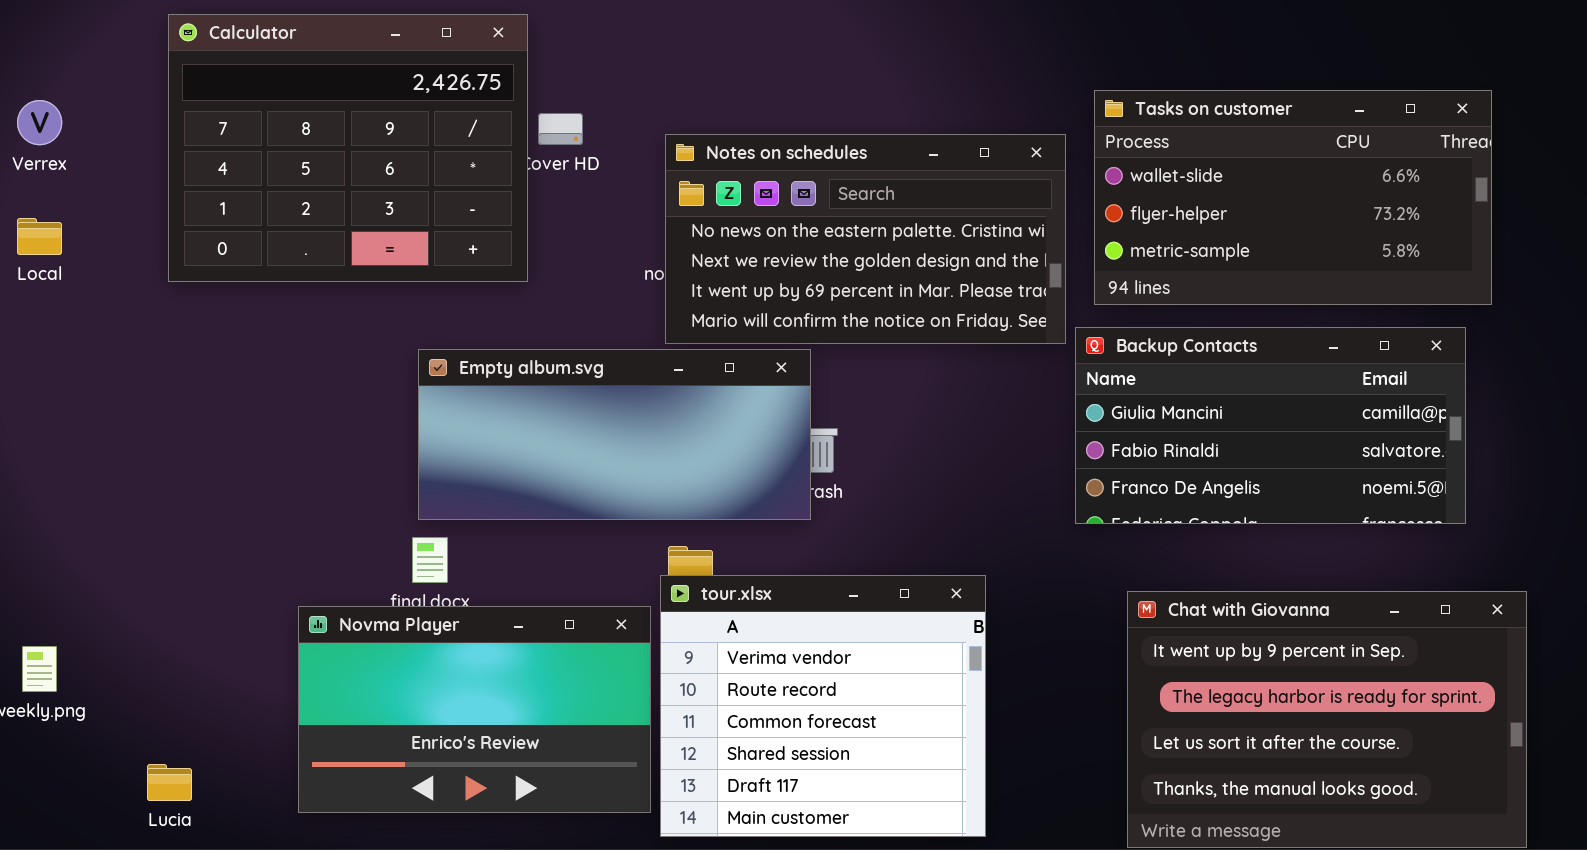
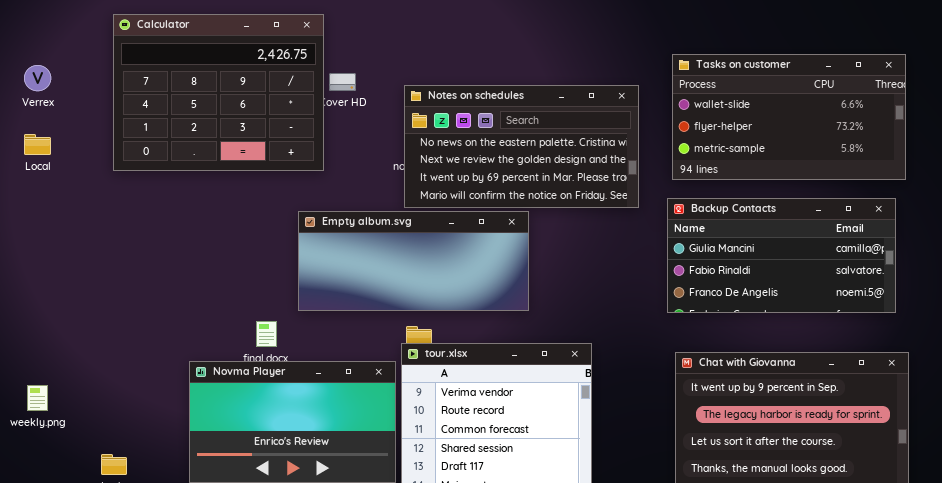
Tasks on customer: [1094,90,1492,305] -> [672,54,906,180], moved
Backup Contacts: [1075,327,1466,524] -> [667,198,896,313], moved
Empty album.svg: [418,349,811,520] -> [298,211,529,311], moved

